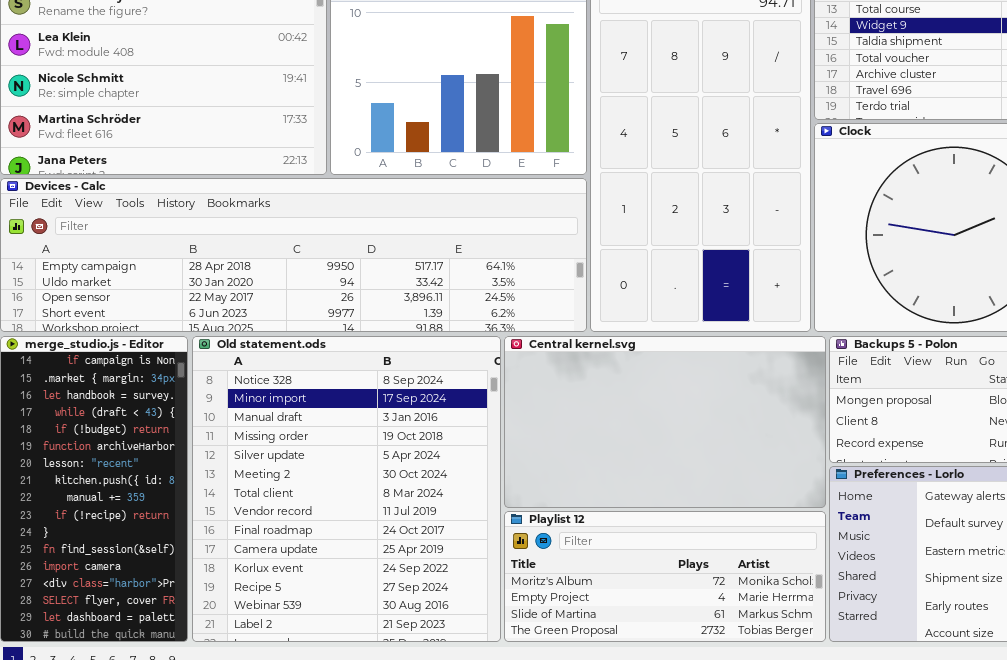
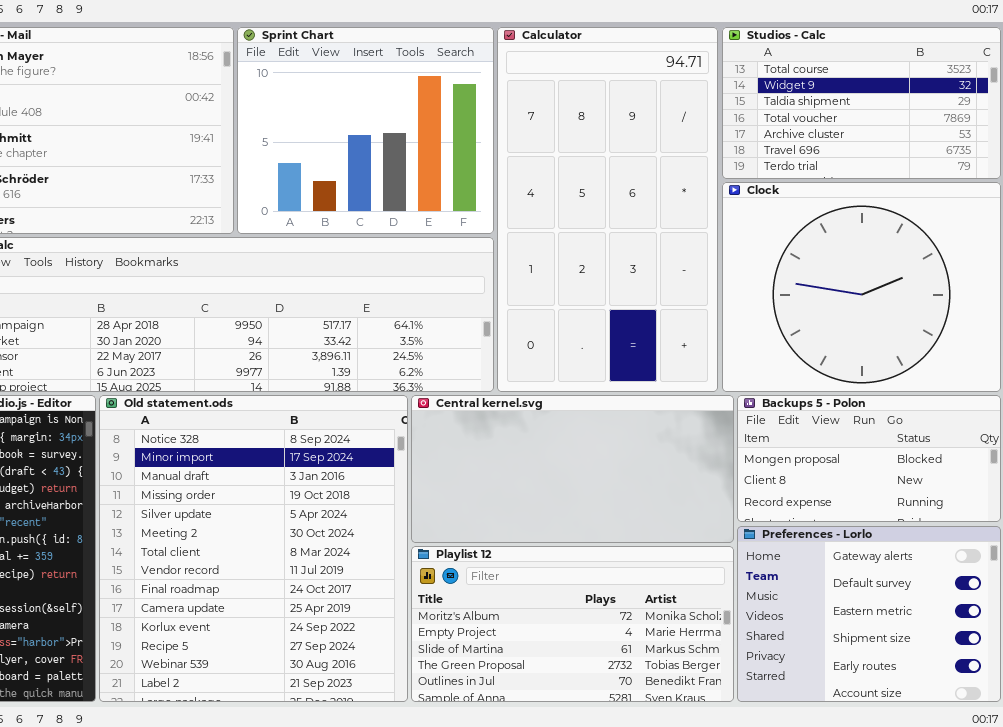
Central kernel.svg: [504,336,826,508] -> [411,395,734,543], resized
Playlist 12: [504,511,826,642] -> [411,546,734,702], resized

